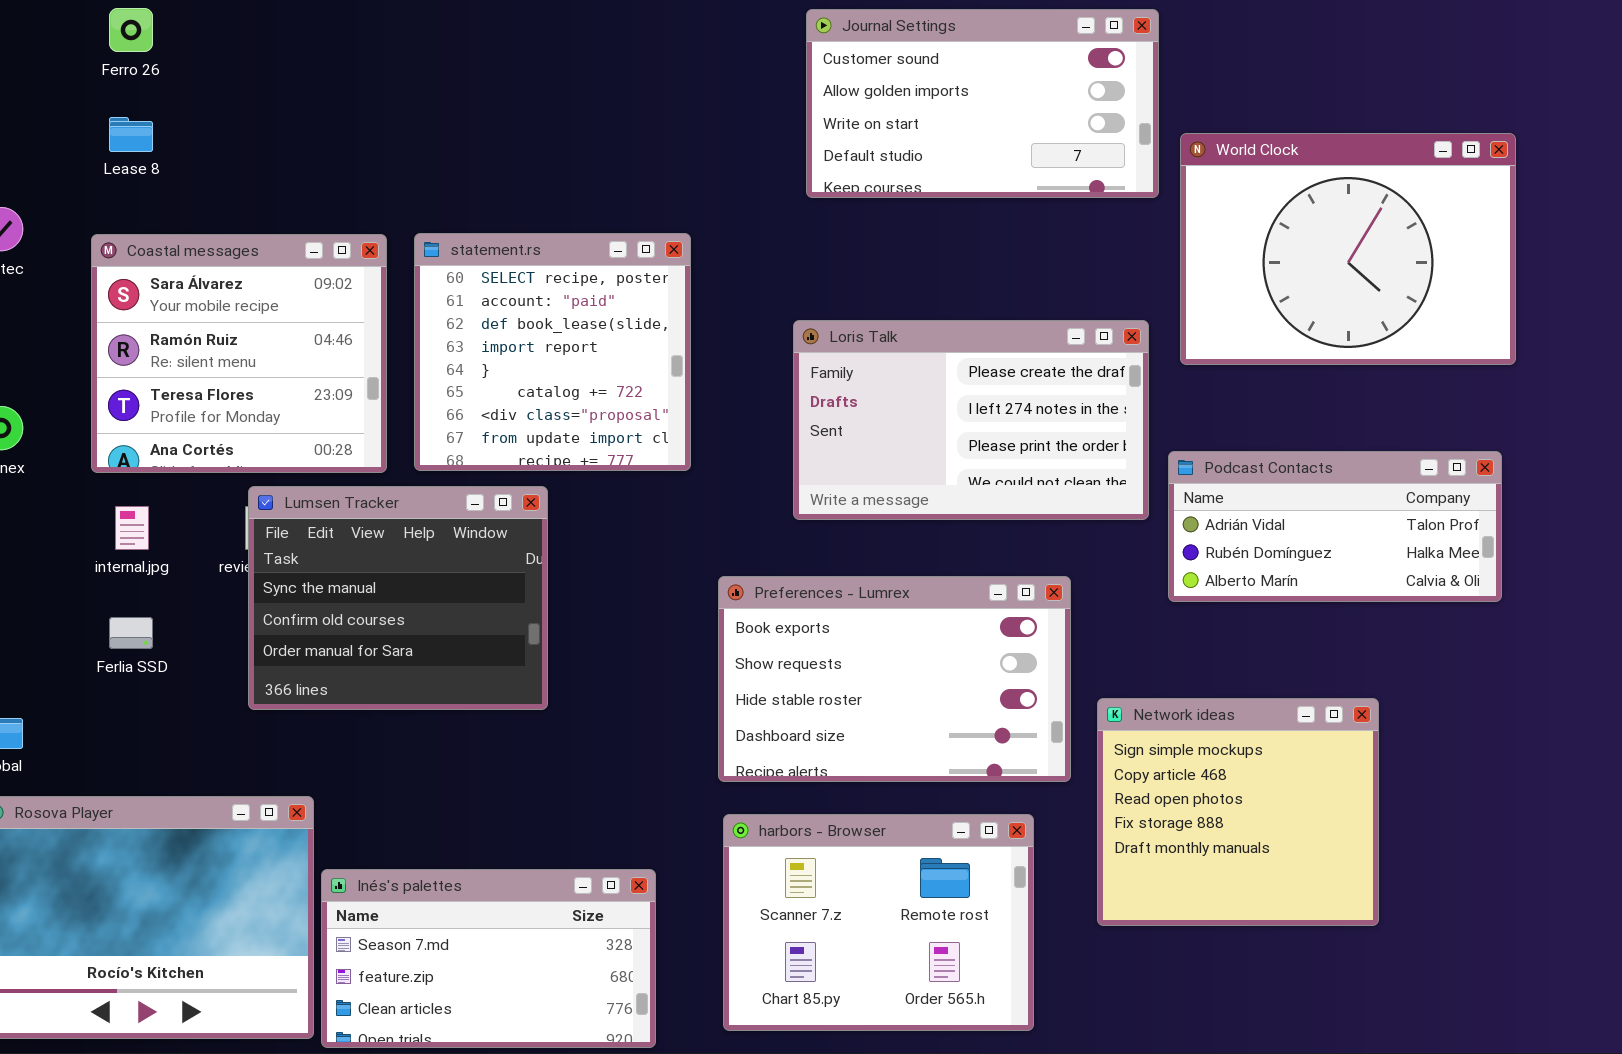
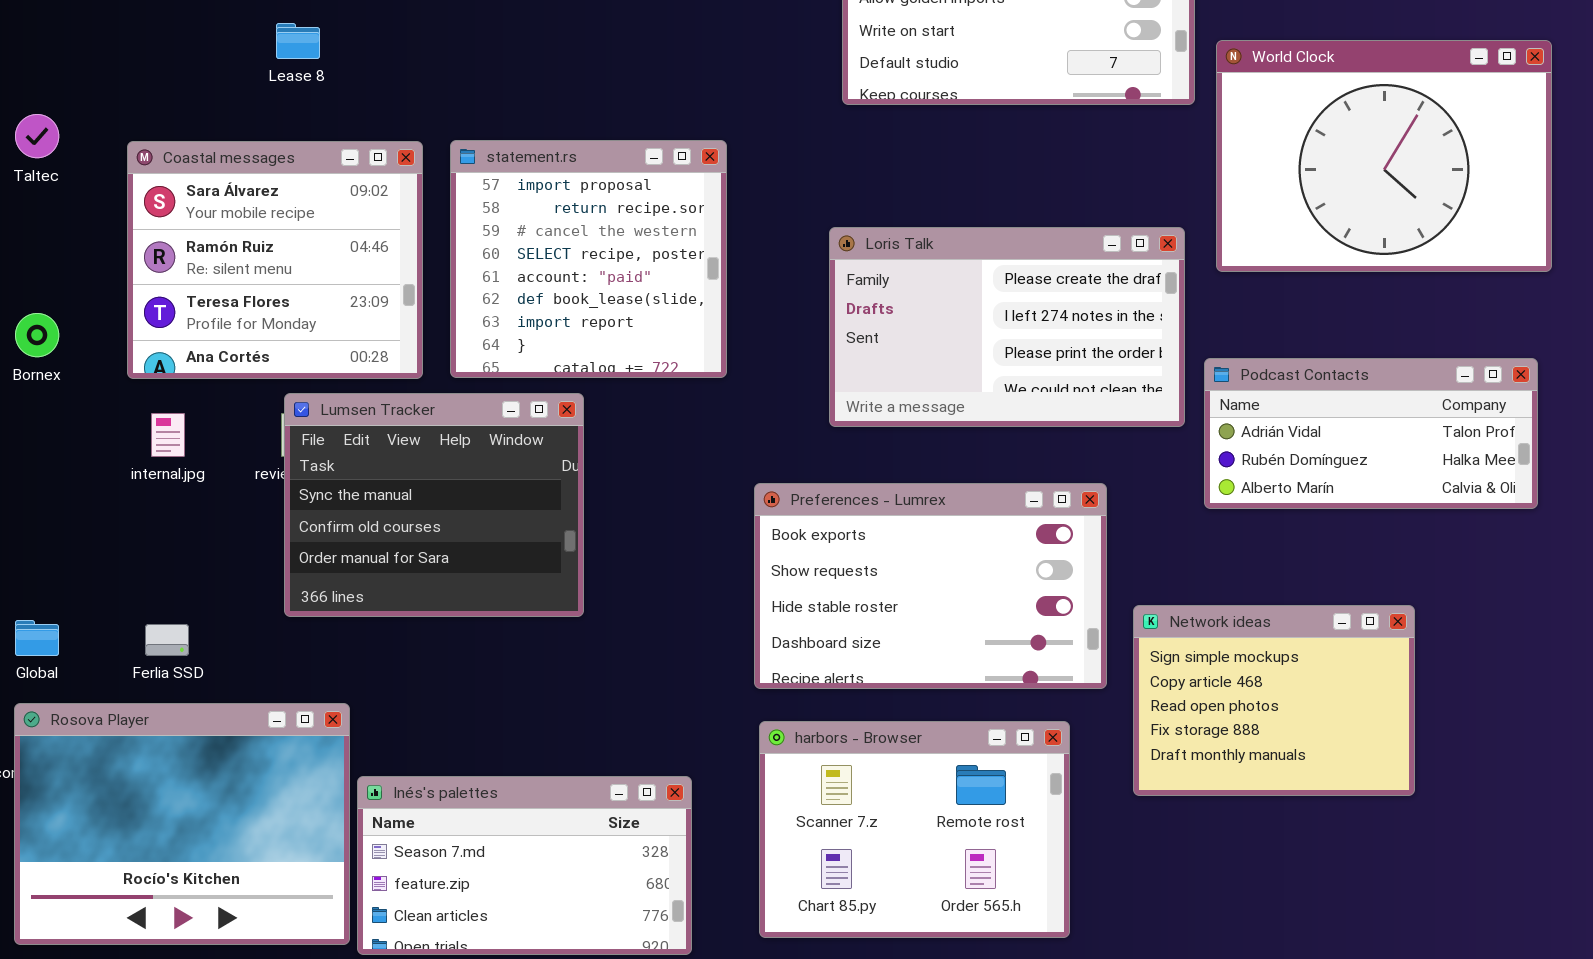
Lease 8: [109,117,153,152] -> [276,23,320,59], moved
statement.rs: [414,233,691,471] -> [450,140,727,378], scrolled up 3 rows
Ferlia SSD: [109,617,153,649] -> [145,624,189,656], moved
Network ideas: [1097,698,1379,926] -> [1133,605,1415,796], resized

